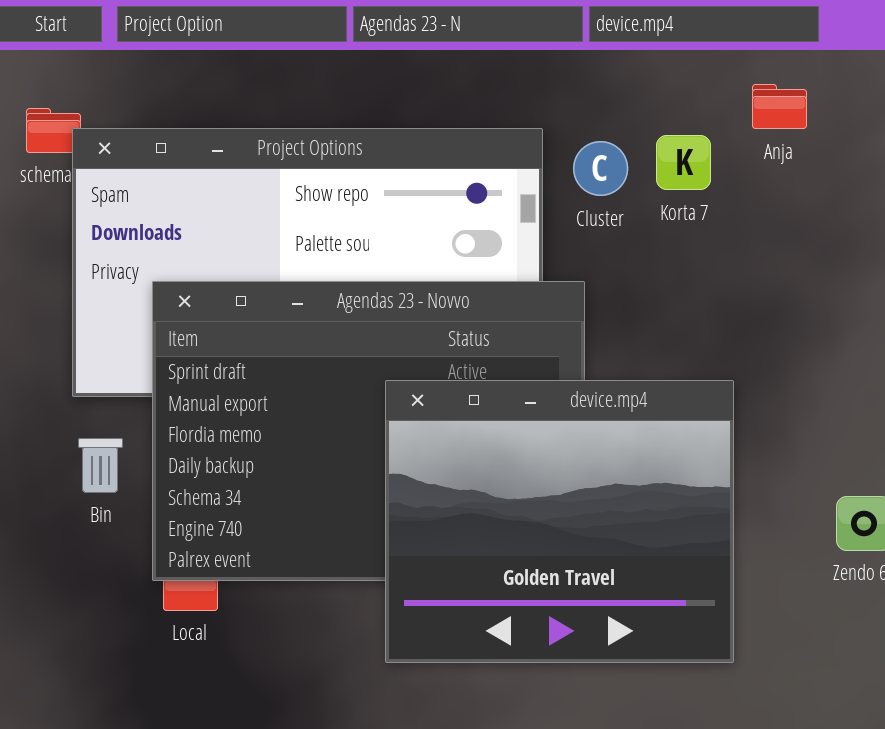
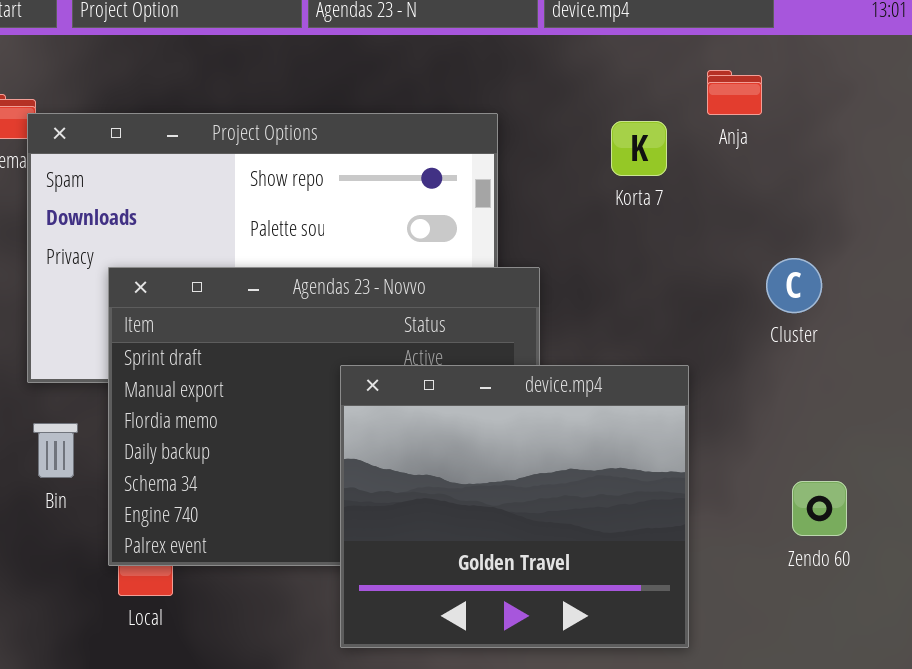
Cluster: [573,141,628,196] -> [766,258,822,313], moved

